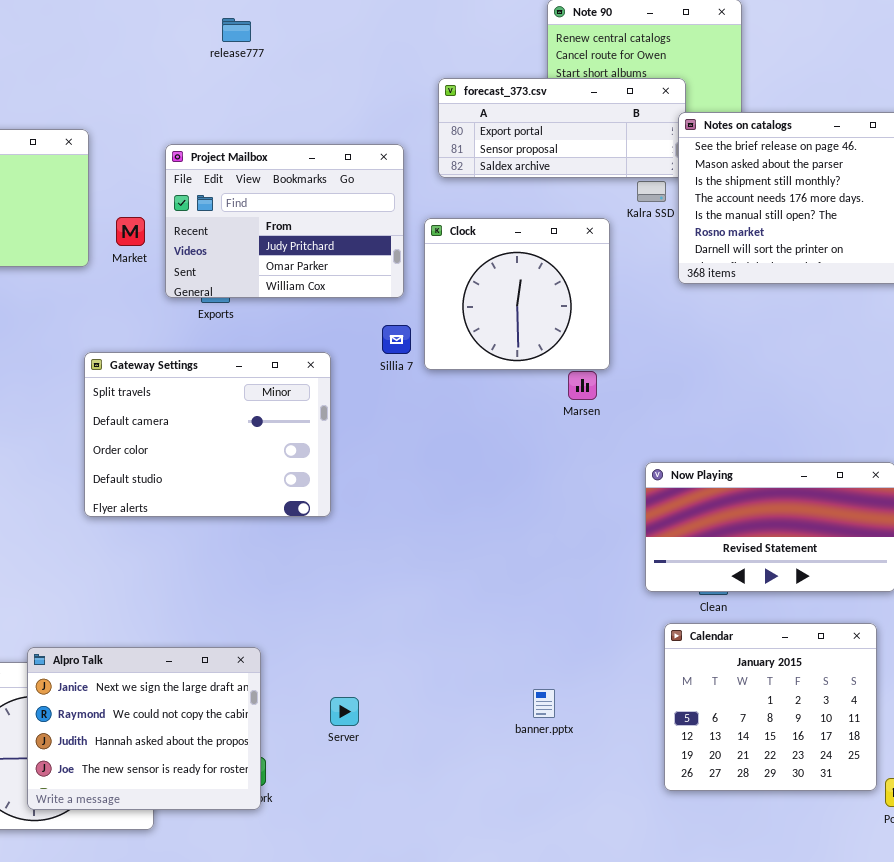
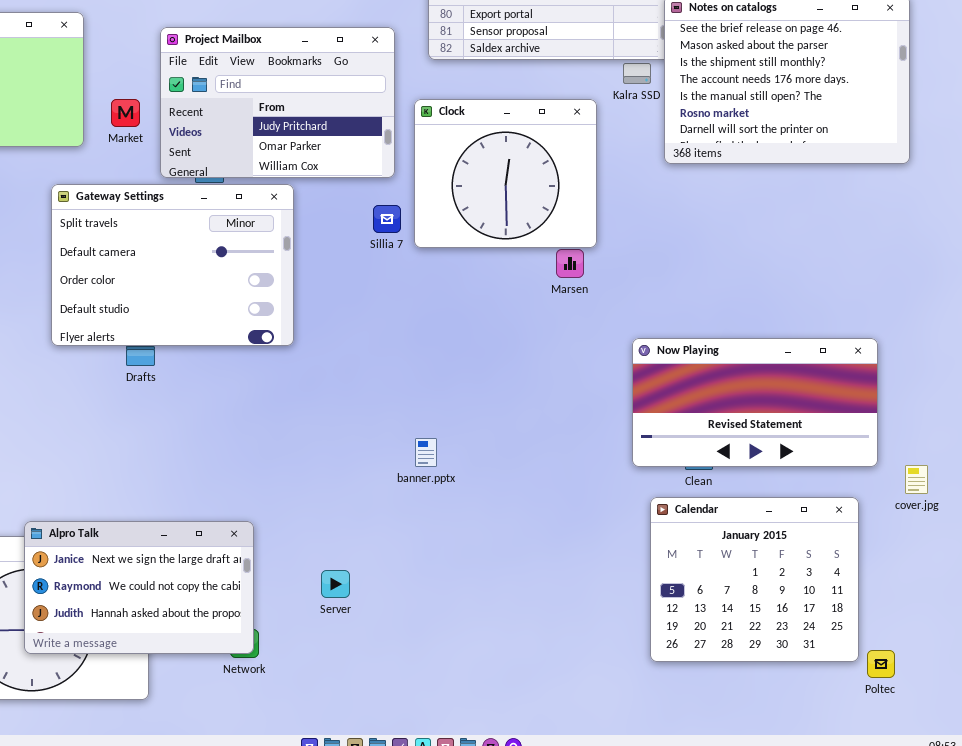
Gateway Settings: [84,352,331,517] -> [51,184,294,346], moved
Alpro Talk: [27,647,261,810] -> [24,521,254,654], resized
banner.pptx: [533,689,555,718] -> [415,438,437,467], moved

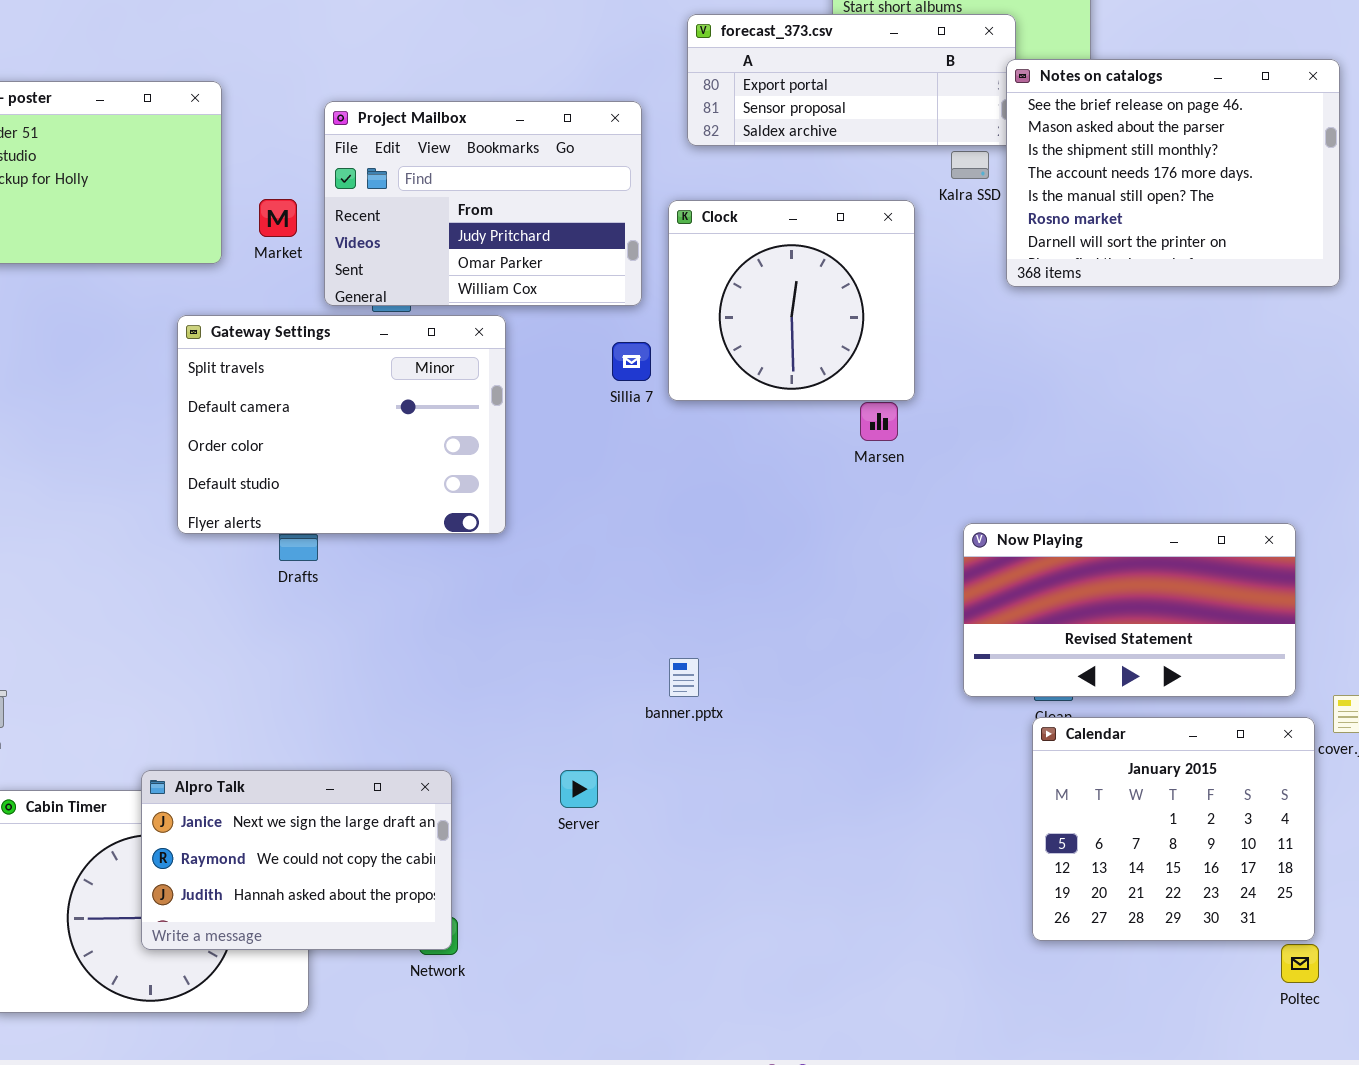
Calendar: [650,497,859,662] -> [1032,717,1315,941], moved
Server: [321,570,350,598] -> [560,770,598,808], moved

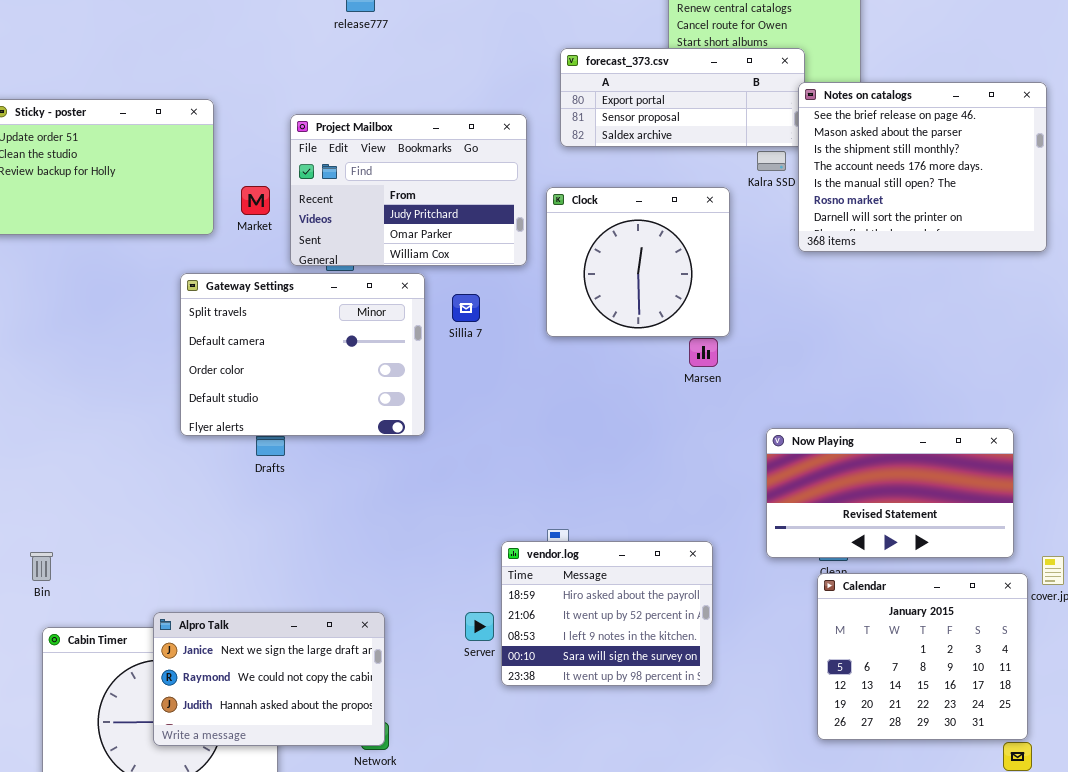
Sillia 7: [612,342,651,381] -> [452,294,480,322], moved
vendor.log: none -> [501,541,713,686], opened

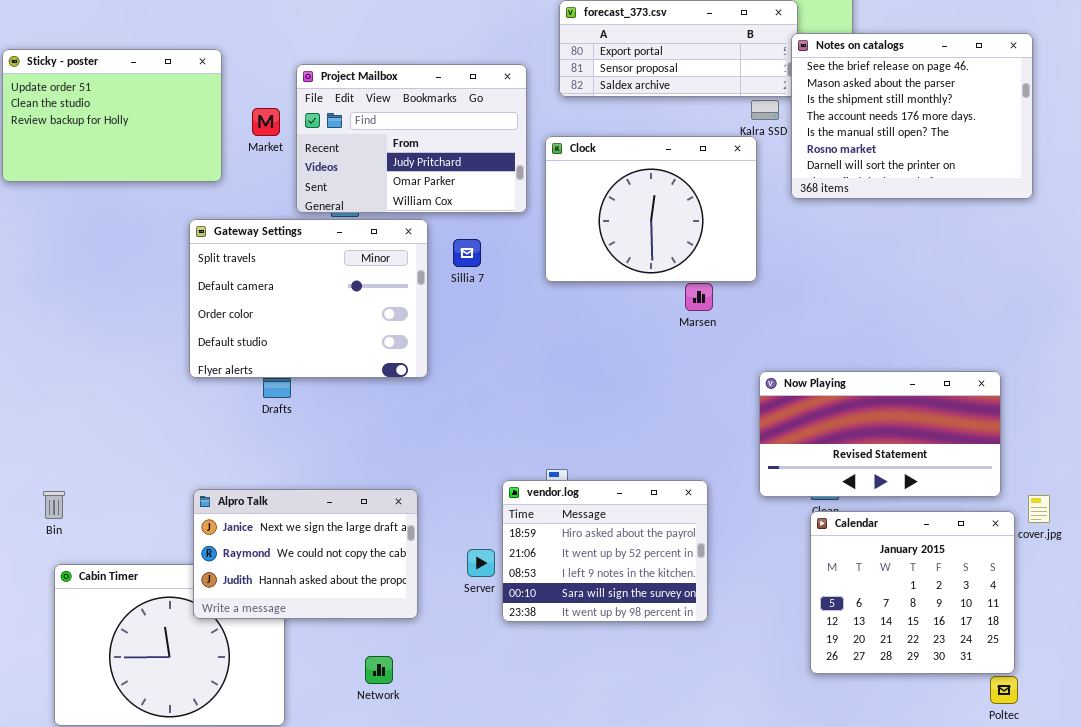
Market: [241,186,270,215] -> [252,108,280,136], moved
Clock: [546,187,730,337] -> [545,136,757,282], resized
Alpro Talk: [153,612,385,746] -> [193,489,418,619], moved

